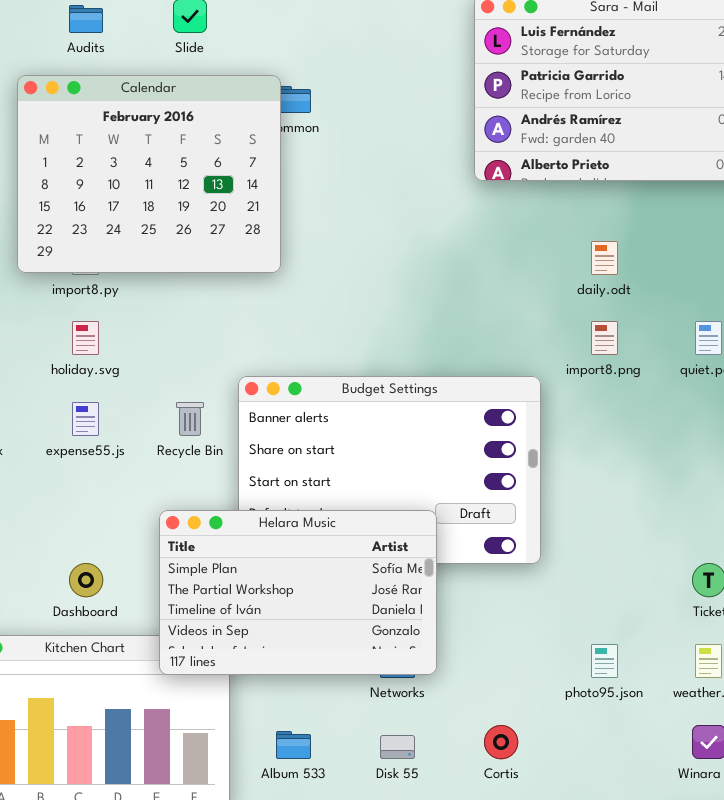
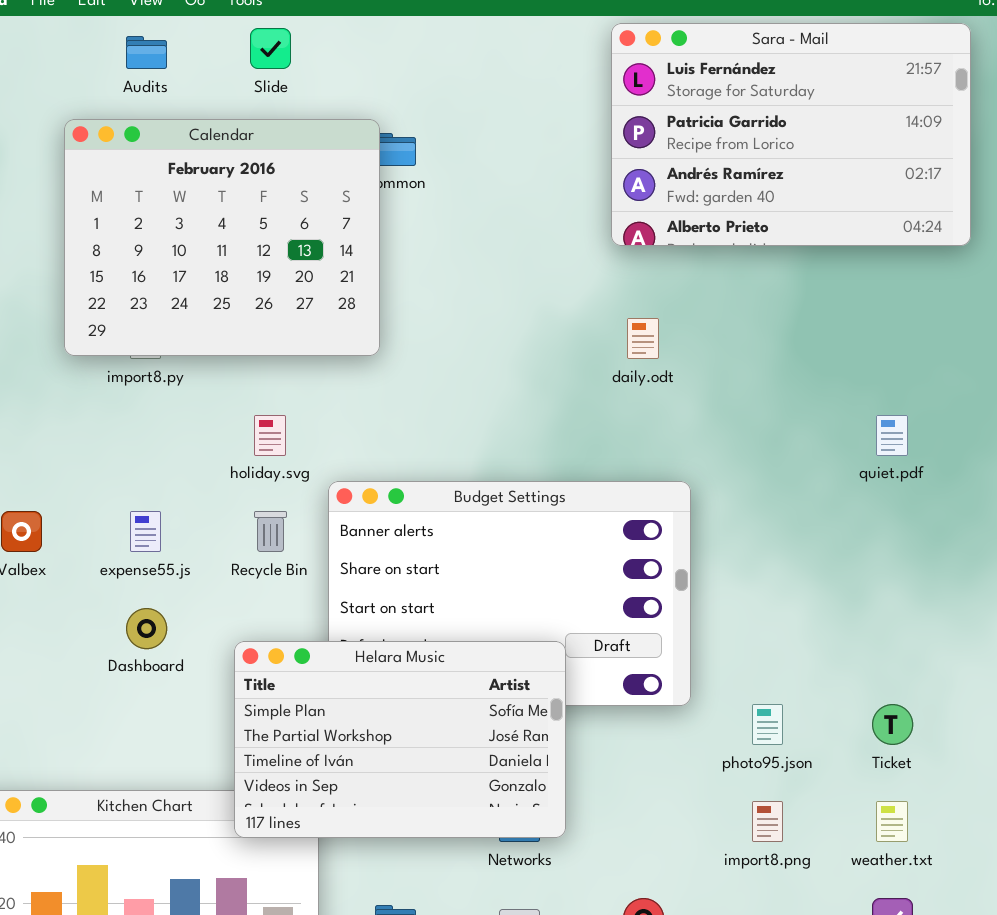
daily.odt: [591,241,618,275] -> [627,318,659,359], moved
holiday.svg: [72,321,99,355] -> [254,415,286,456], moved
import8.png: [591,321,618,355] -> [752,801,783,842], moved
Dashboard: [69,563,103,597] -> [126,608,167,649], moved
photo95.json: [591,644,618,678] -> [752,704,783,745], moved

